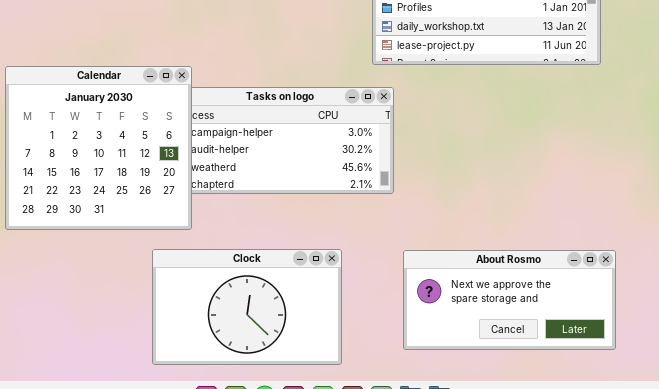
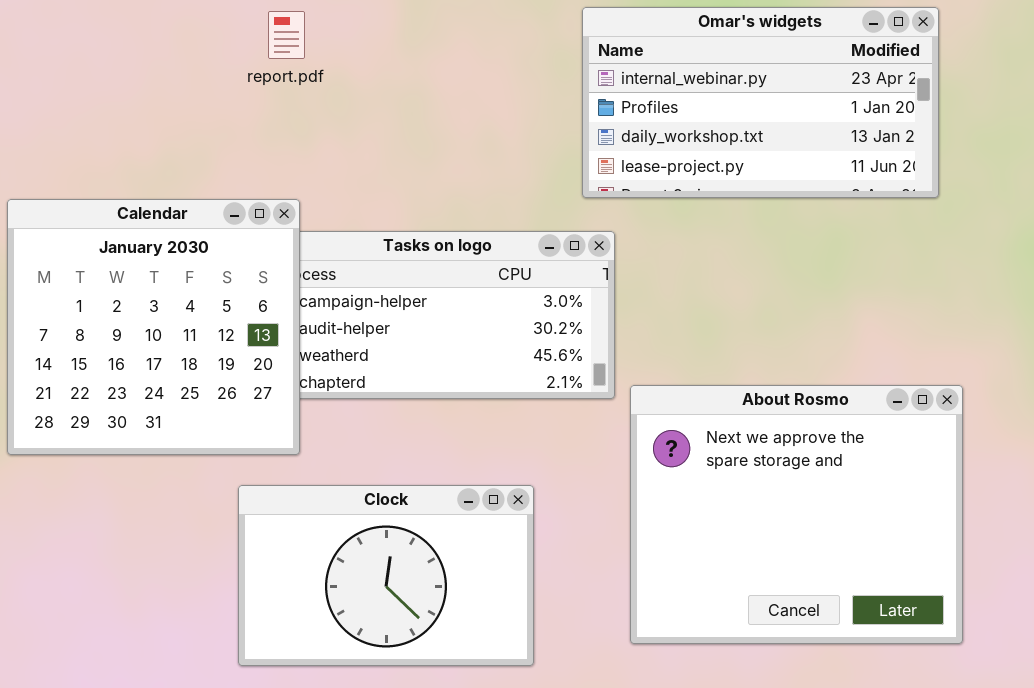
About Rosmo: [403,250,616,350] -> [630,385,963,644], resized

